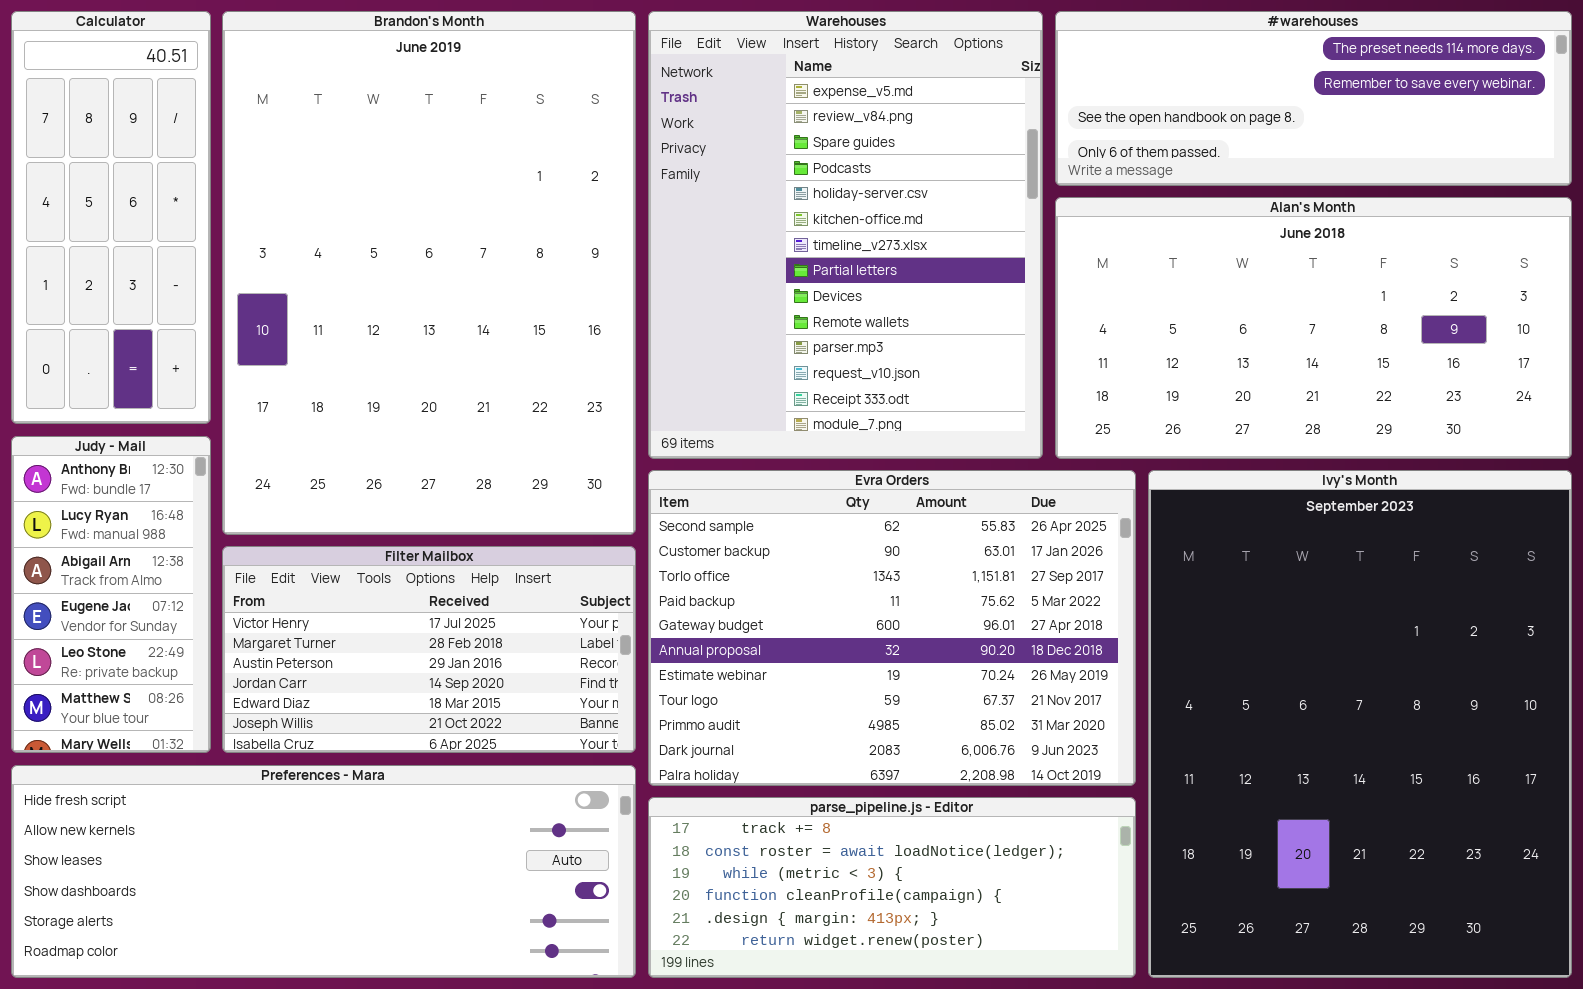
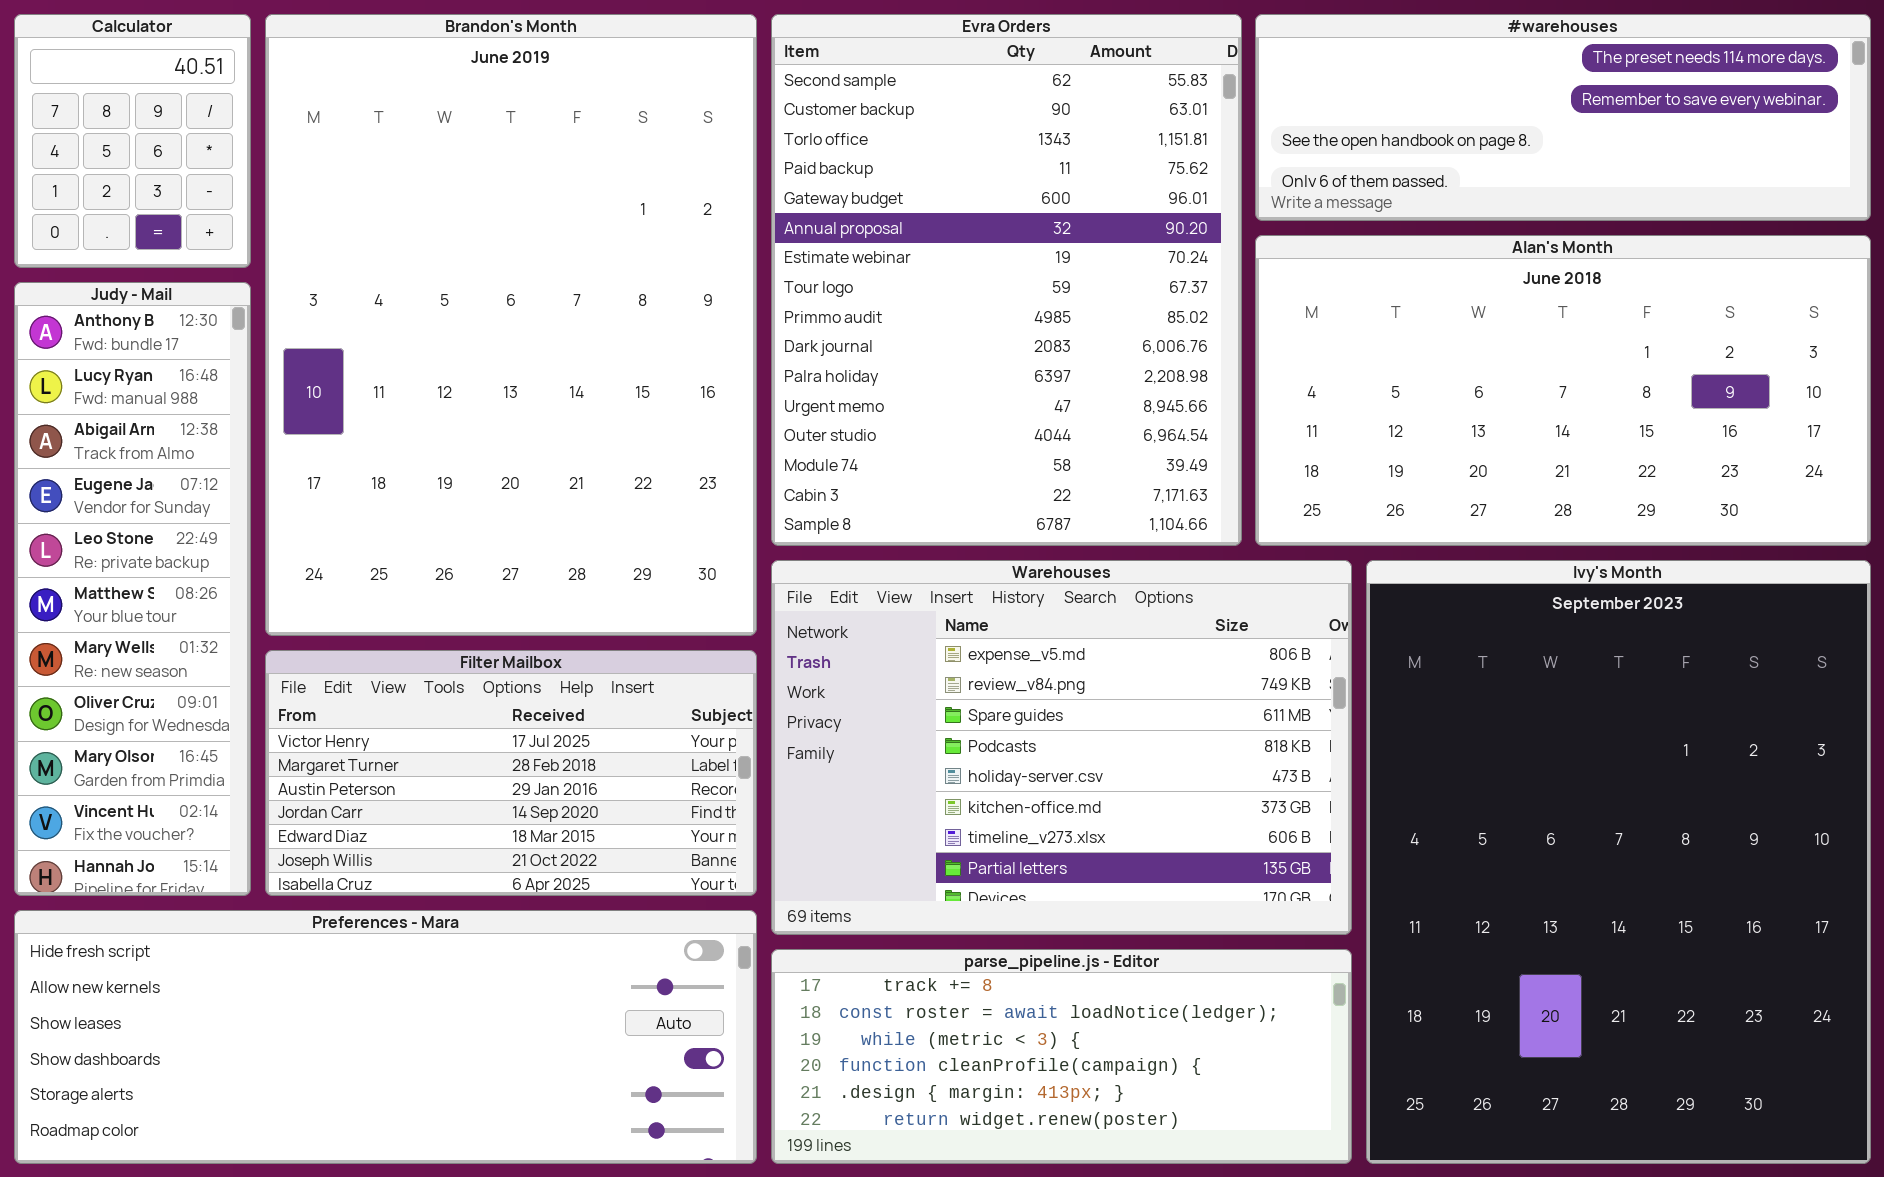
Calculator: [11,11,211,424] -> [14,14,251,268], resized
Warehouses: [648,11,1043,459] -> [771,560,1352,935], moved, resized
Judy - Mail: [11,436,211,753] -> [14,282,251,896], resized
Evra Orders: [648,470,1136,786] -> [771,14,1242,546], moved, resized

